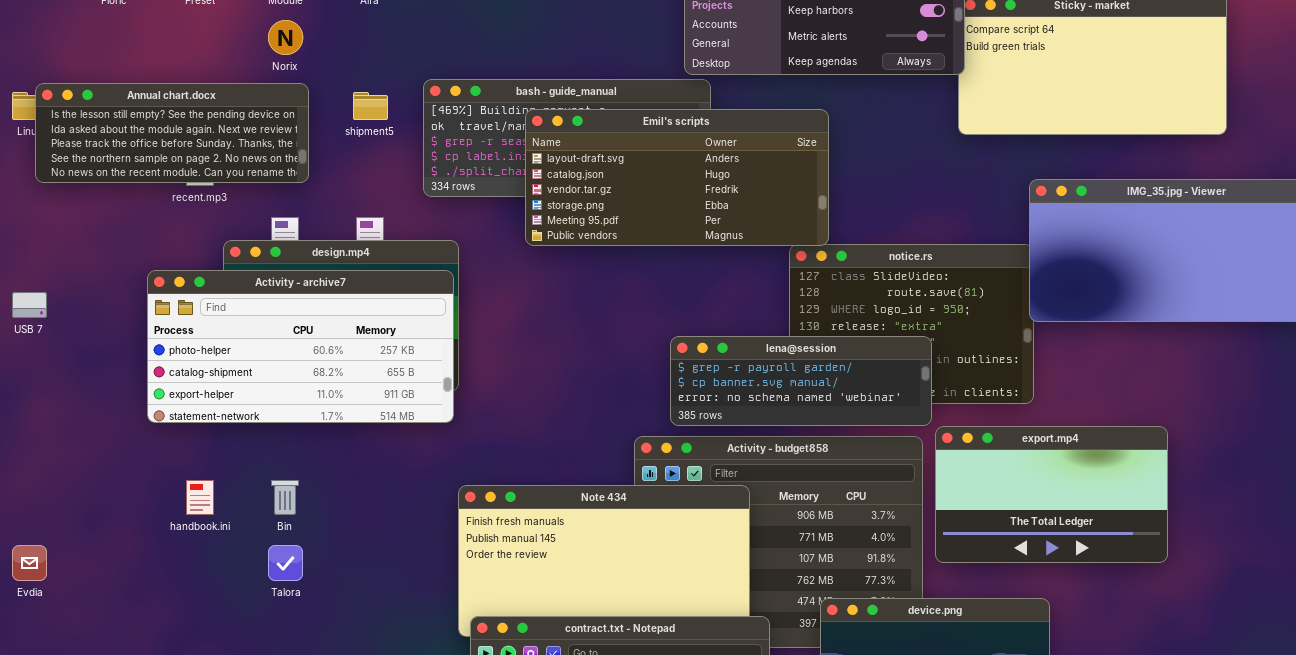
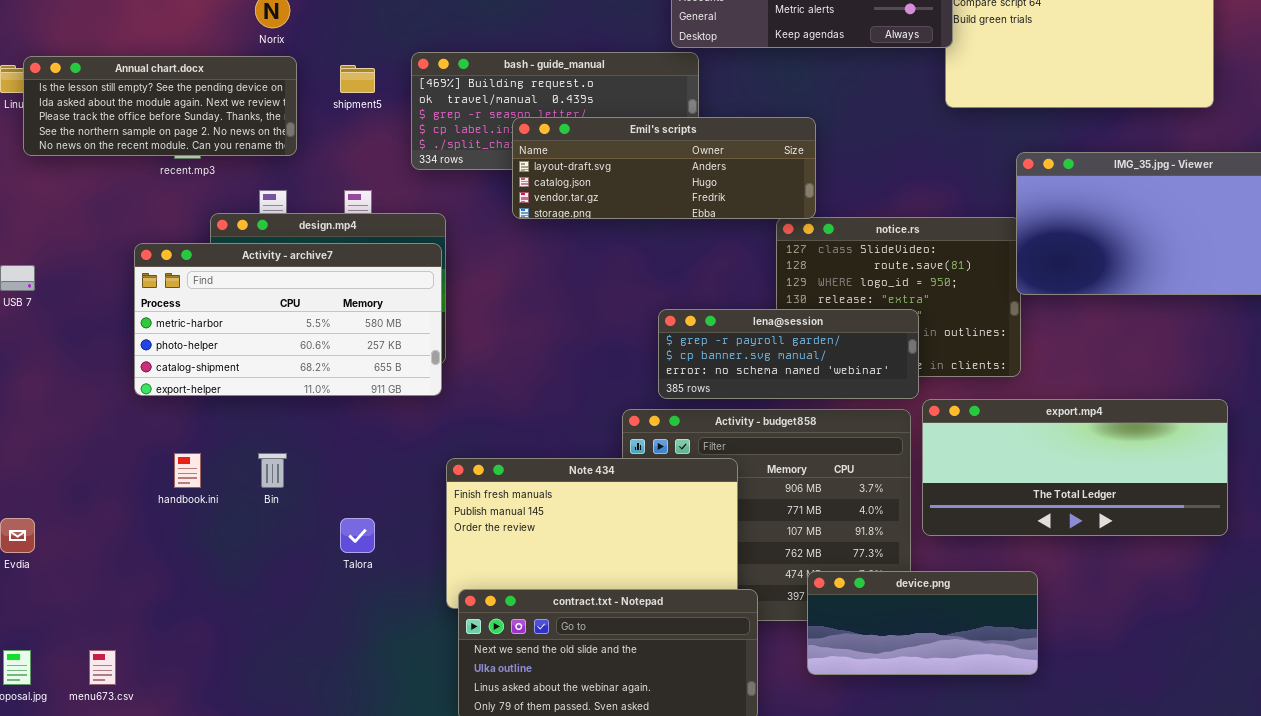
Emil's scripts: [525,109,829,246] -> [512,117,816,219], resized
Activity - archive7: [147,270,454,423] -> [134,243,442,396], scrolled up 1 row
export.mp4: [935,426,1168,563] -> [922,399,1228,536], resized
Talora: [268,545,303,581] -> [340,518,375,553], moved

